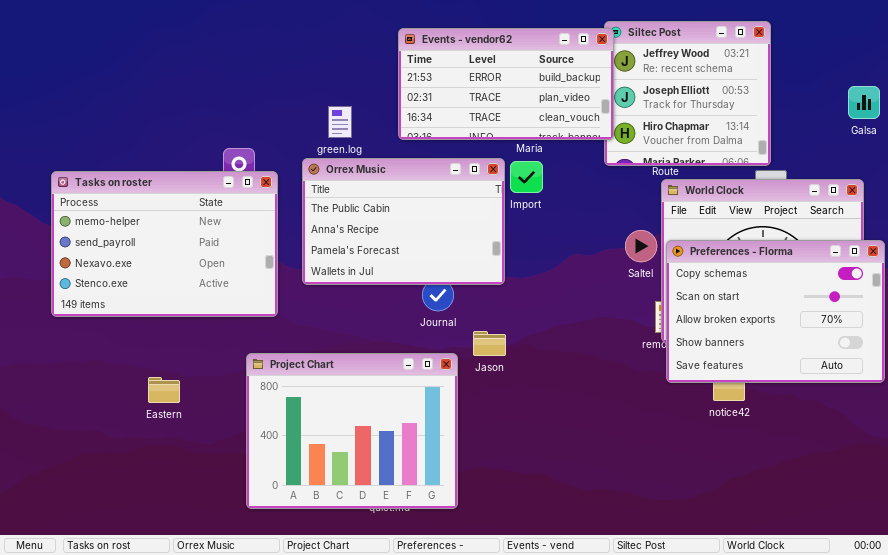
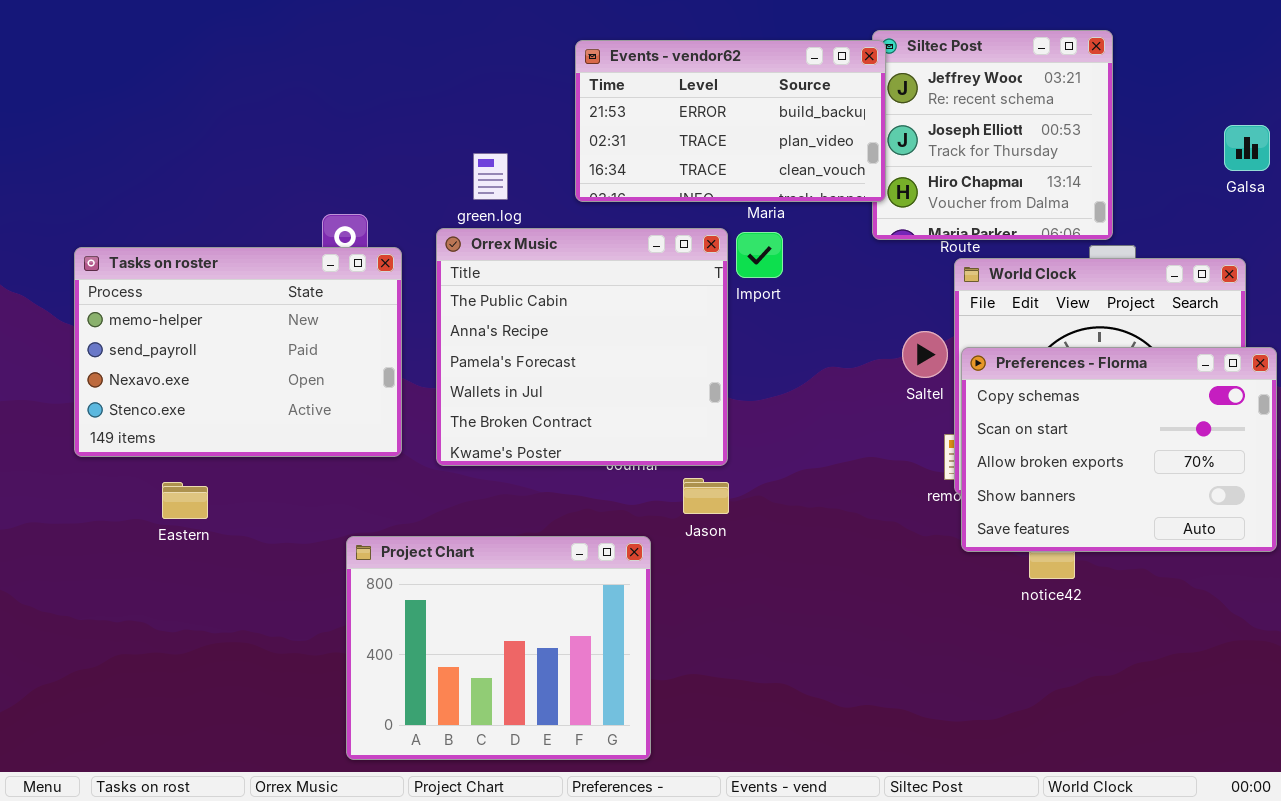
Orrex Music: [302,158,505,285] -> [436,228,728,466], resized
Project Chart: [246,353,458,509] -> [346,536,651,760], moved
Eastern: [148,377,180,403] -> [162,482,208,519], moved

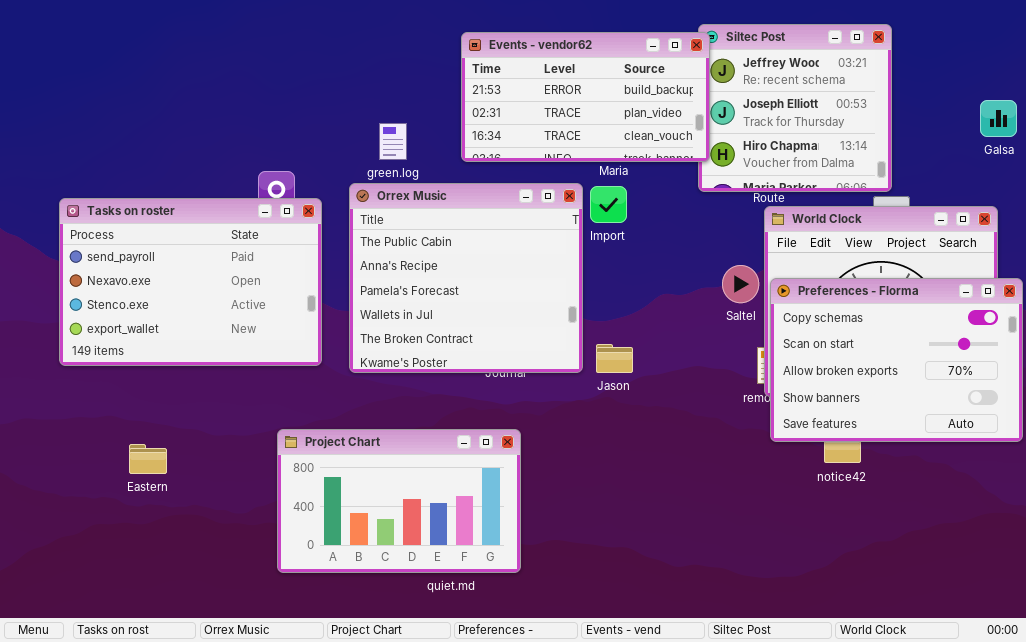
Tasks on roster: [74,247,402,457] -> [59,198,322,366], scrolled down 1 row
Jason: [683,478,729,514] -> [596,344,633,373], moved
Eastern: [162,482,208,519] -> [129,444,167,474], moved
Project Chart: [346,536,651,760] -> [277,429,521,573], resized

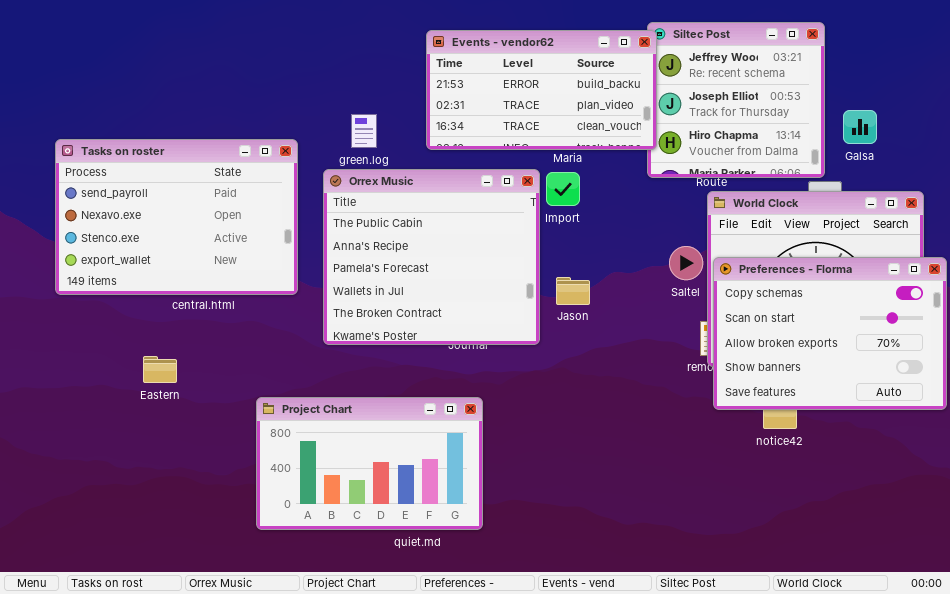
Galsa: [980,100,1017,137] -> [843,110,877,144], moved
Tasks on roster: [59,198,322,366] -> [55,139,298,295], moved
Jason: [596,344,633,373] -> [556,277,590,305], moved
Eastern: [129,444,167,474] -> [143,356,177,383], moved

